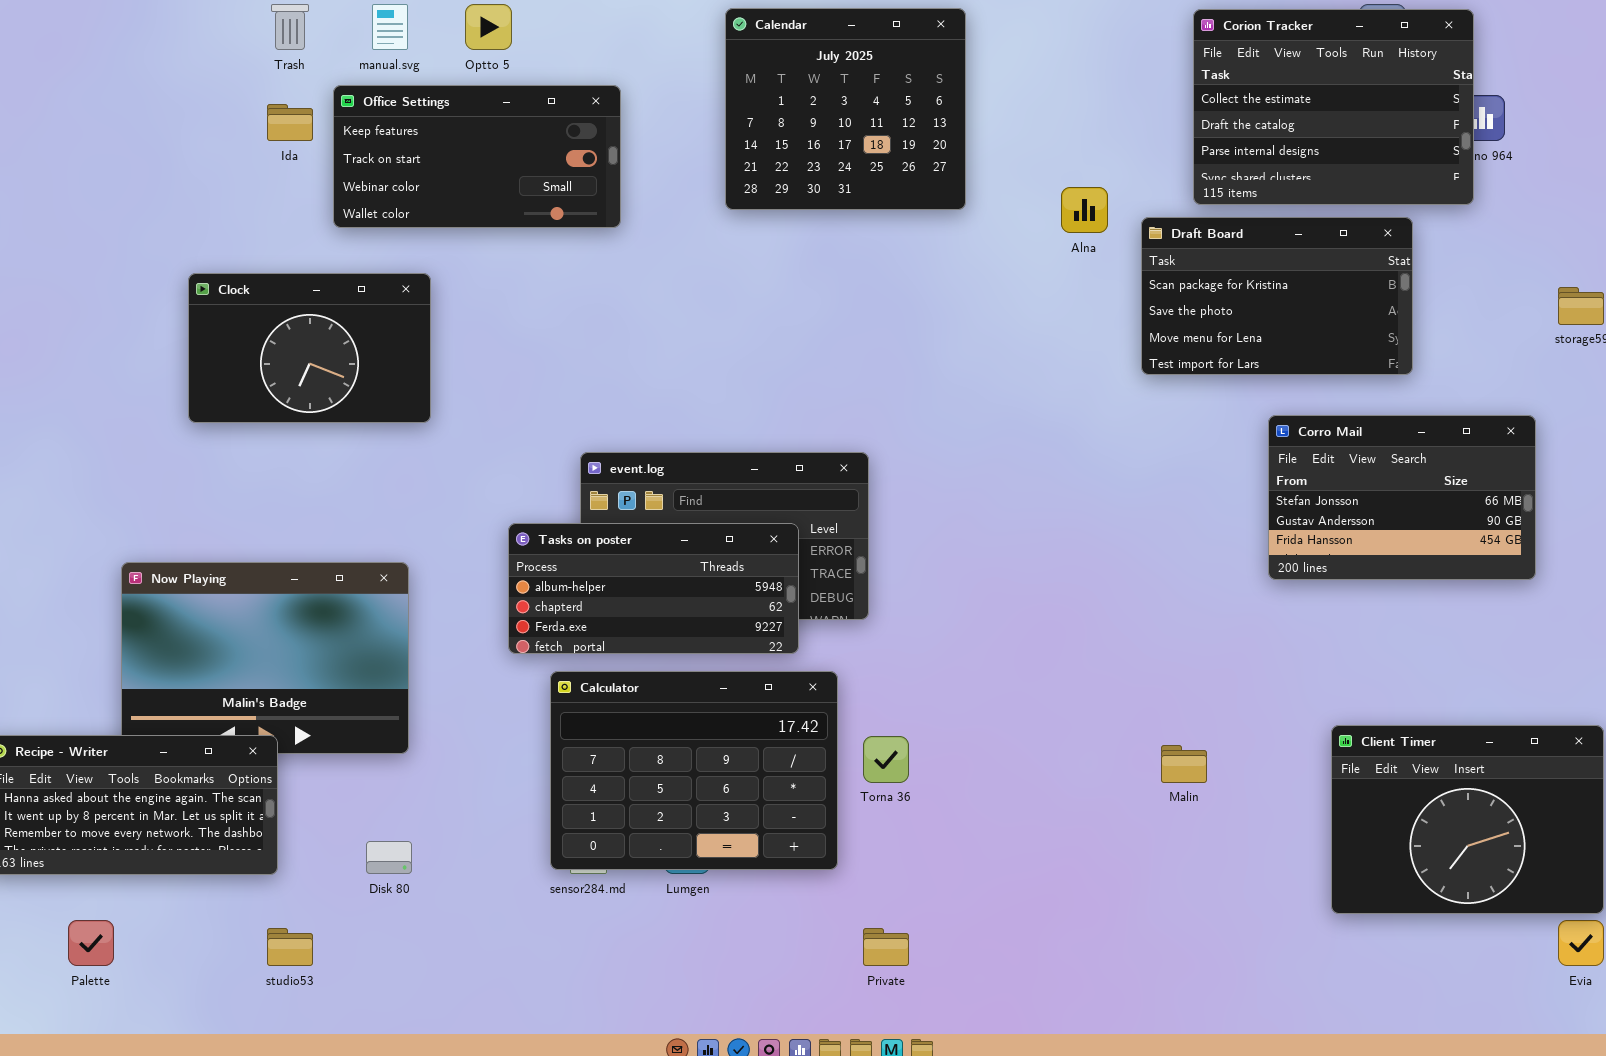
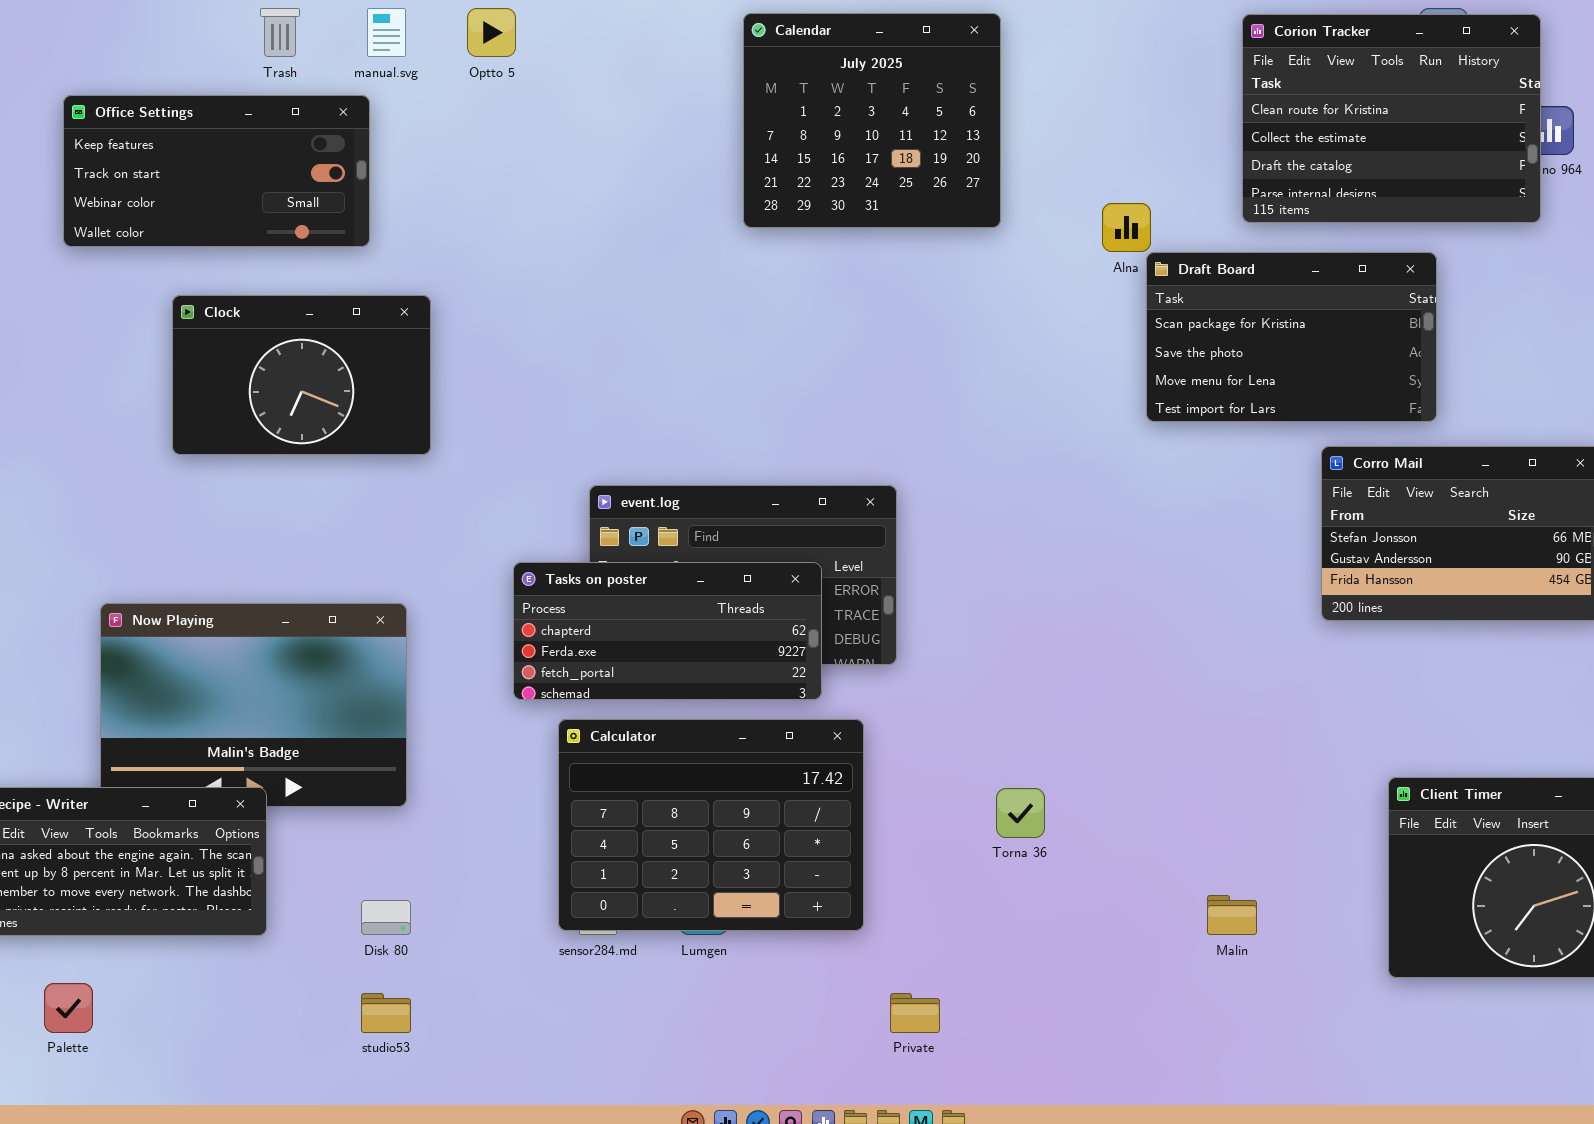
Corion Tracker: [1193,9,1474,205] -> [1242,14,1541,223], scrolled up 1 row
Office Settings: [333,85,621,228] -> [63,95,370,247], moved
Draft Board: [1141,217,1413,375] -> [1146,252,1437,422], moved
Tasks on poster: [508,523,799,654] -> [513,562,822,700], scrolled down 1 row
Torna 36: [863,736,909,783] -> [996,788,1045,838], moved
Malin: [1161,745,1207,783] -> [1207,895,1257,935], moved
studio53: [267,928,313,966] -> [361,993,411,1033], moved

